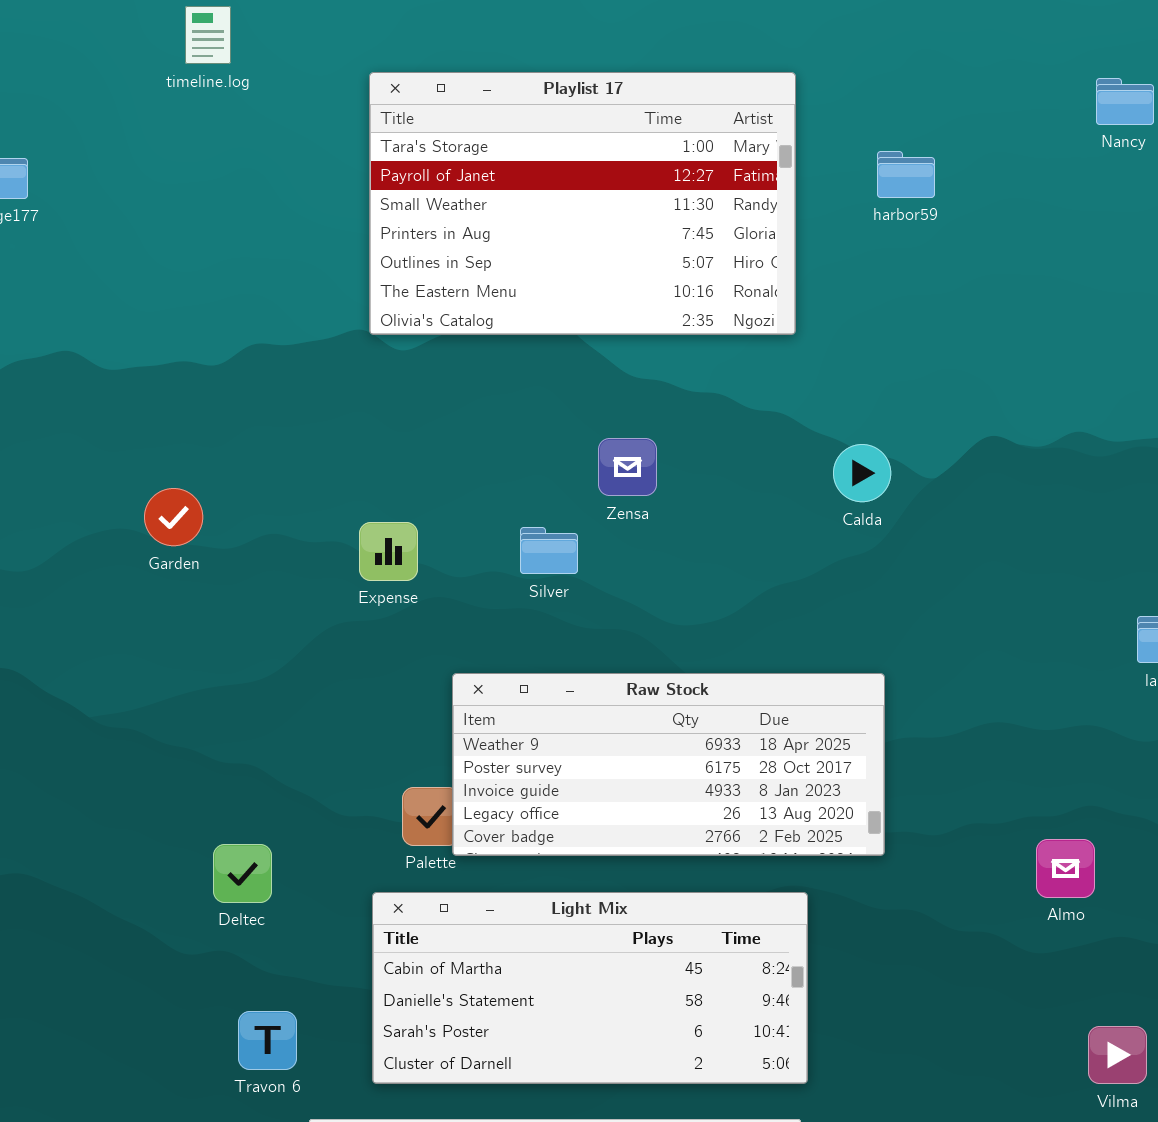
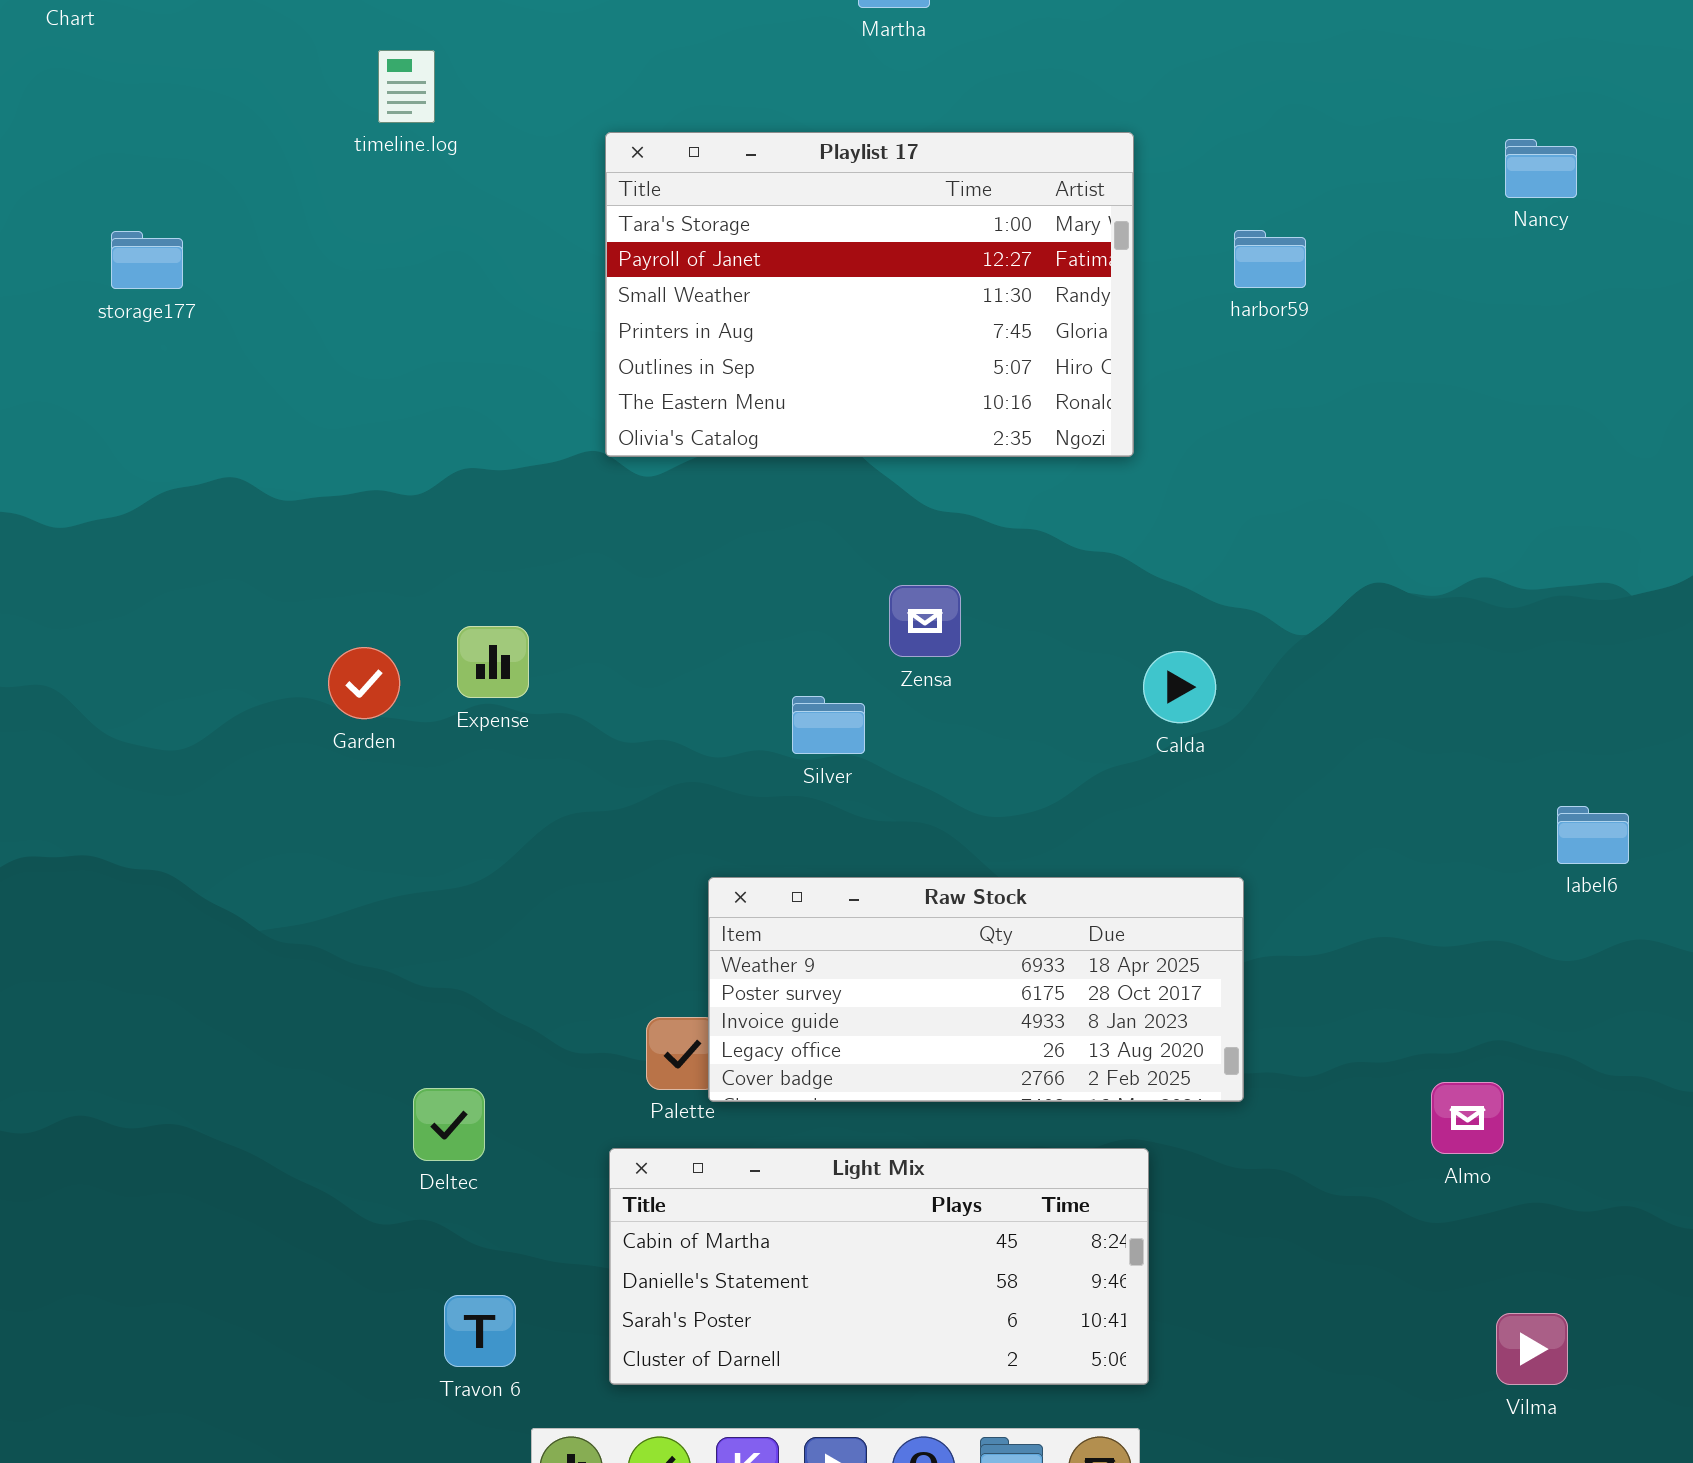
Calda: [833,444,891,502] -> [1143,651,1216,723], moved
Expense: [359,522,418,581] -> [457,626,529,698], moved

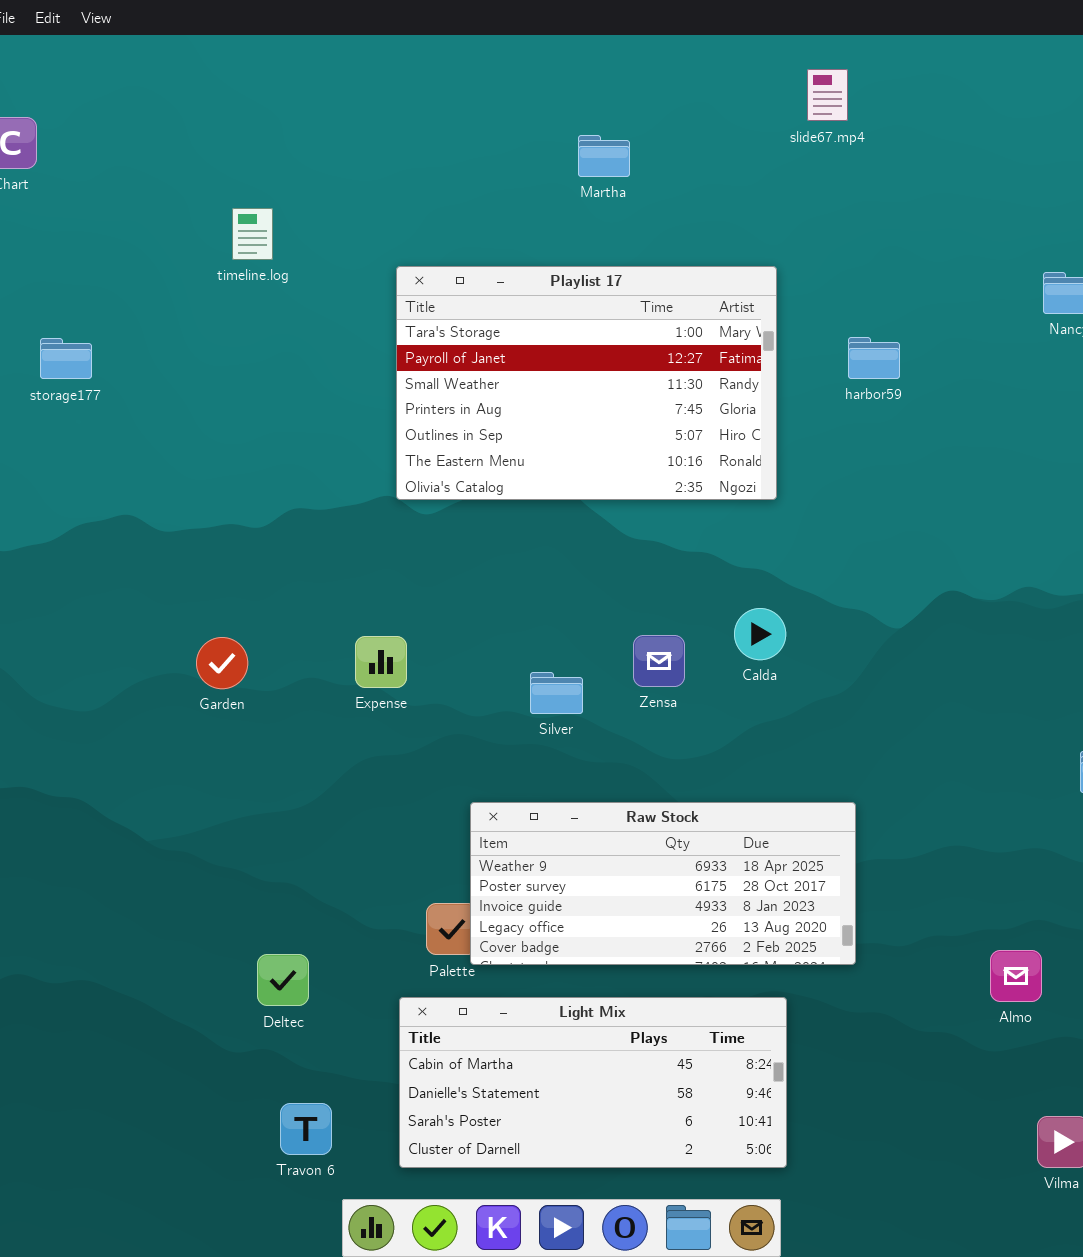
Zensa: [889,585,961,657] -> [633,635,685,687], moved
Expense: [457,626,529,698] -> [355,636,407,688], moved
Calda: [1143,651,1216,723] -> [734,608,786,660], moved

